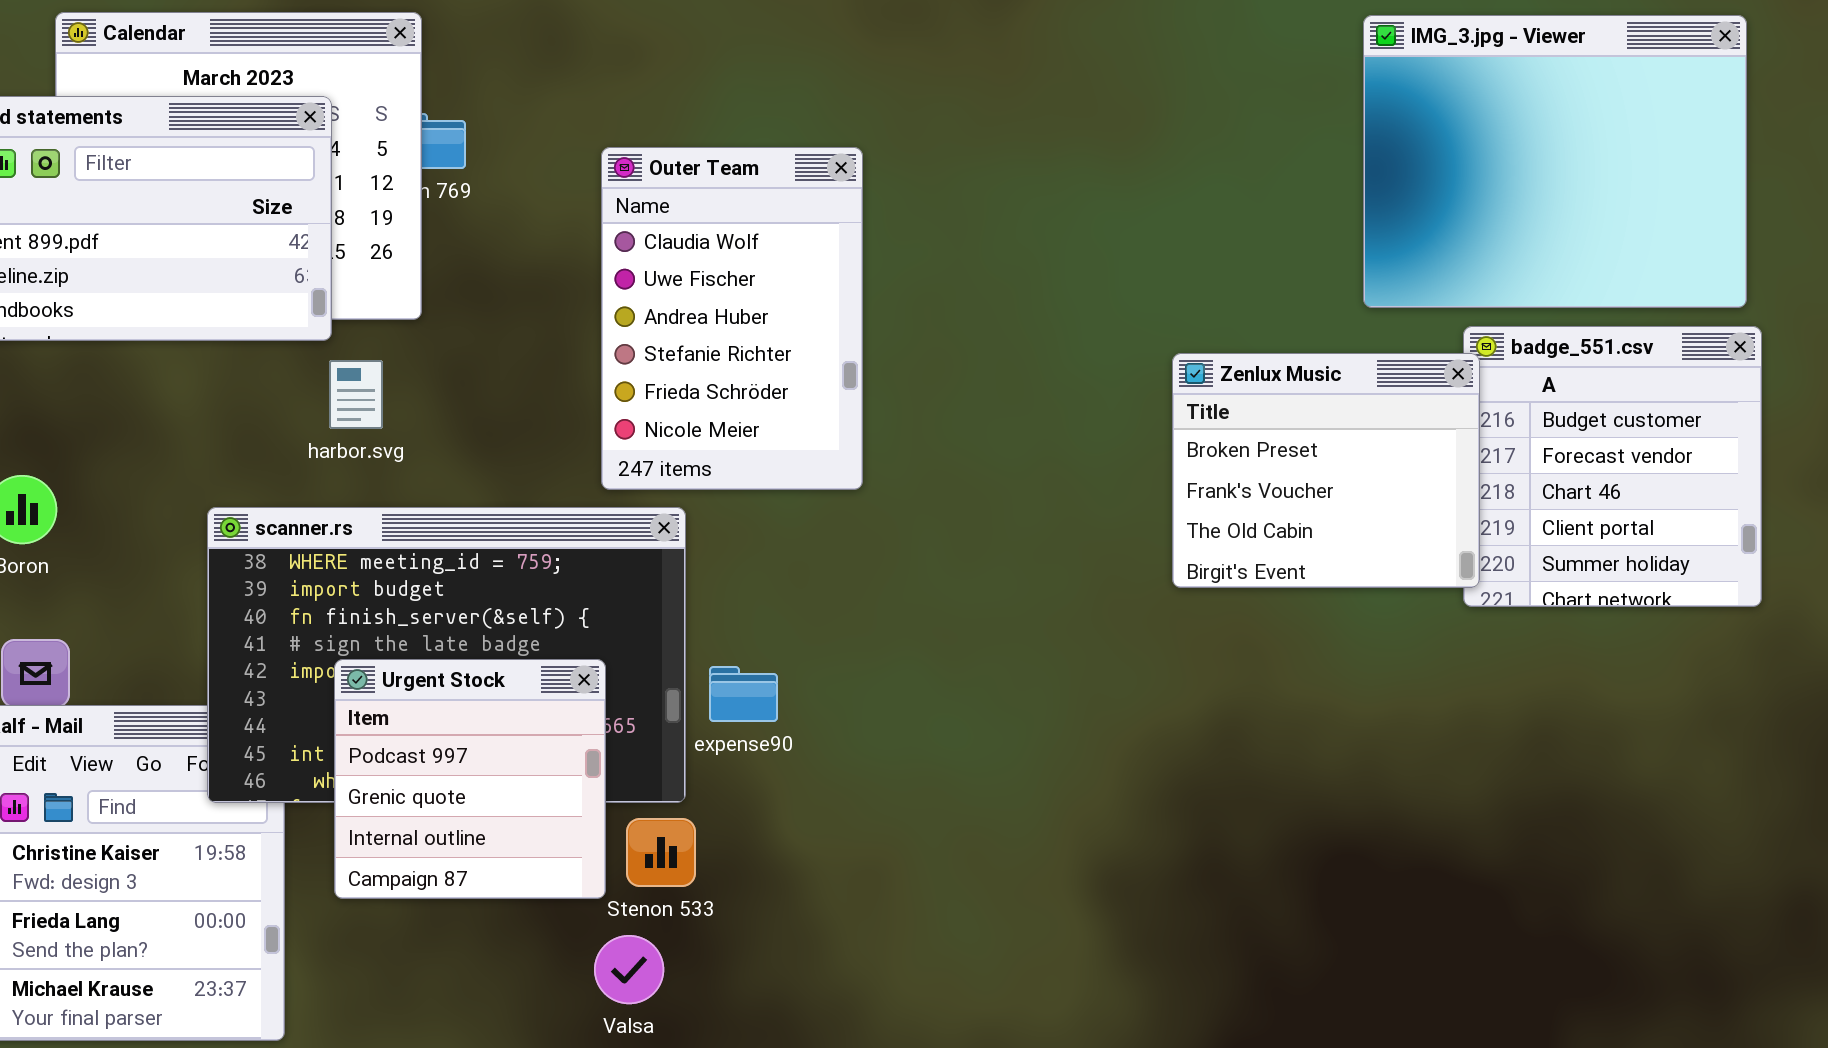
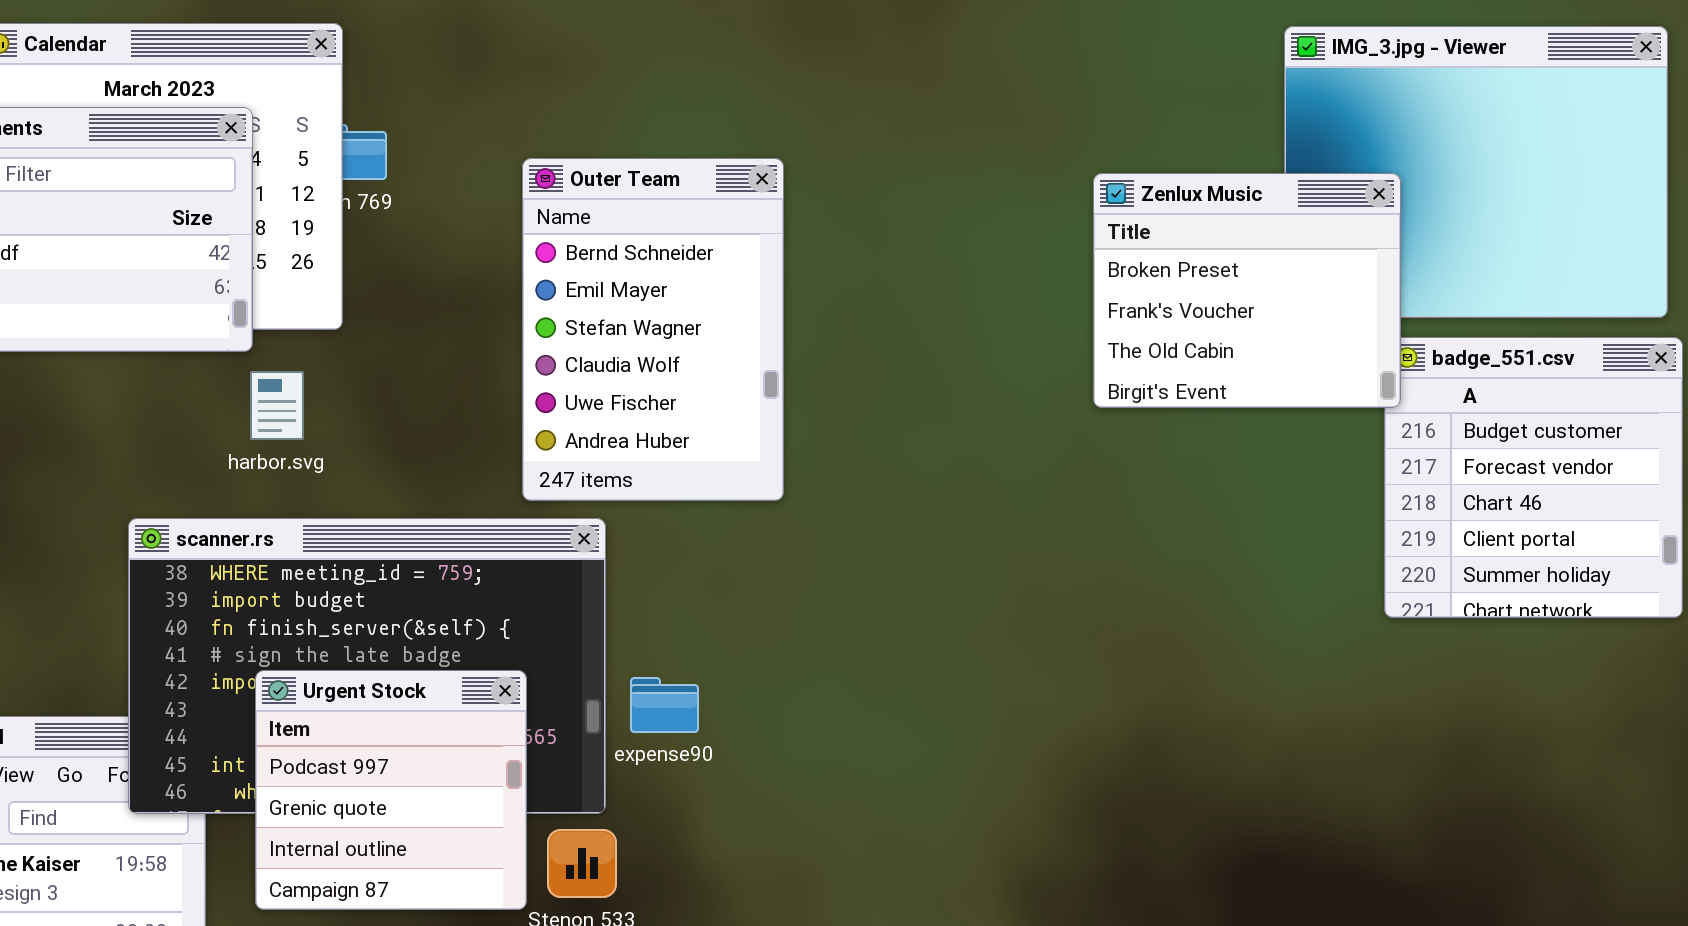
Outer Team: [601,147,863,490] -> [522,158,784,501], scrolled up 3 rows
Zenlux Music: [1172,353,1480,588] -> [1093,173,1401,408], moved

